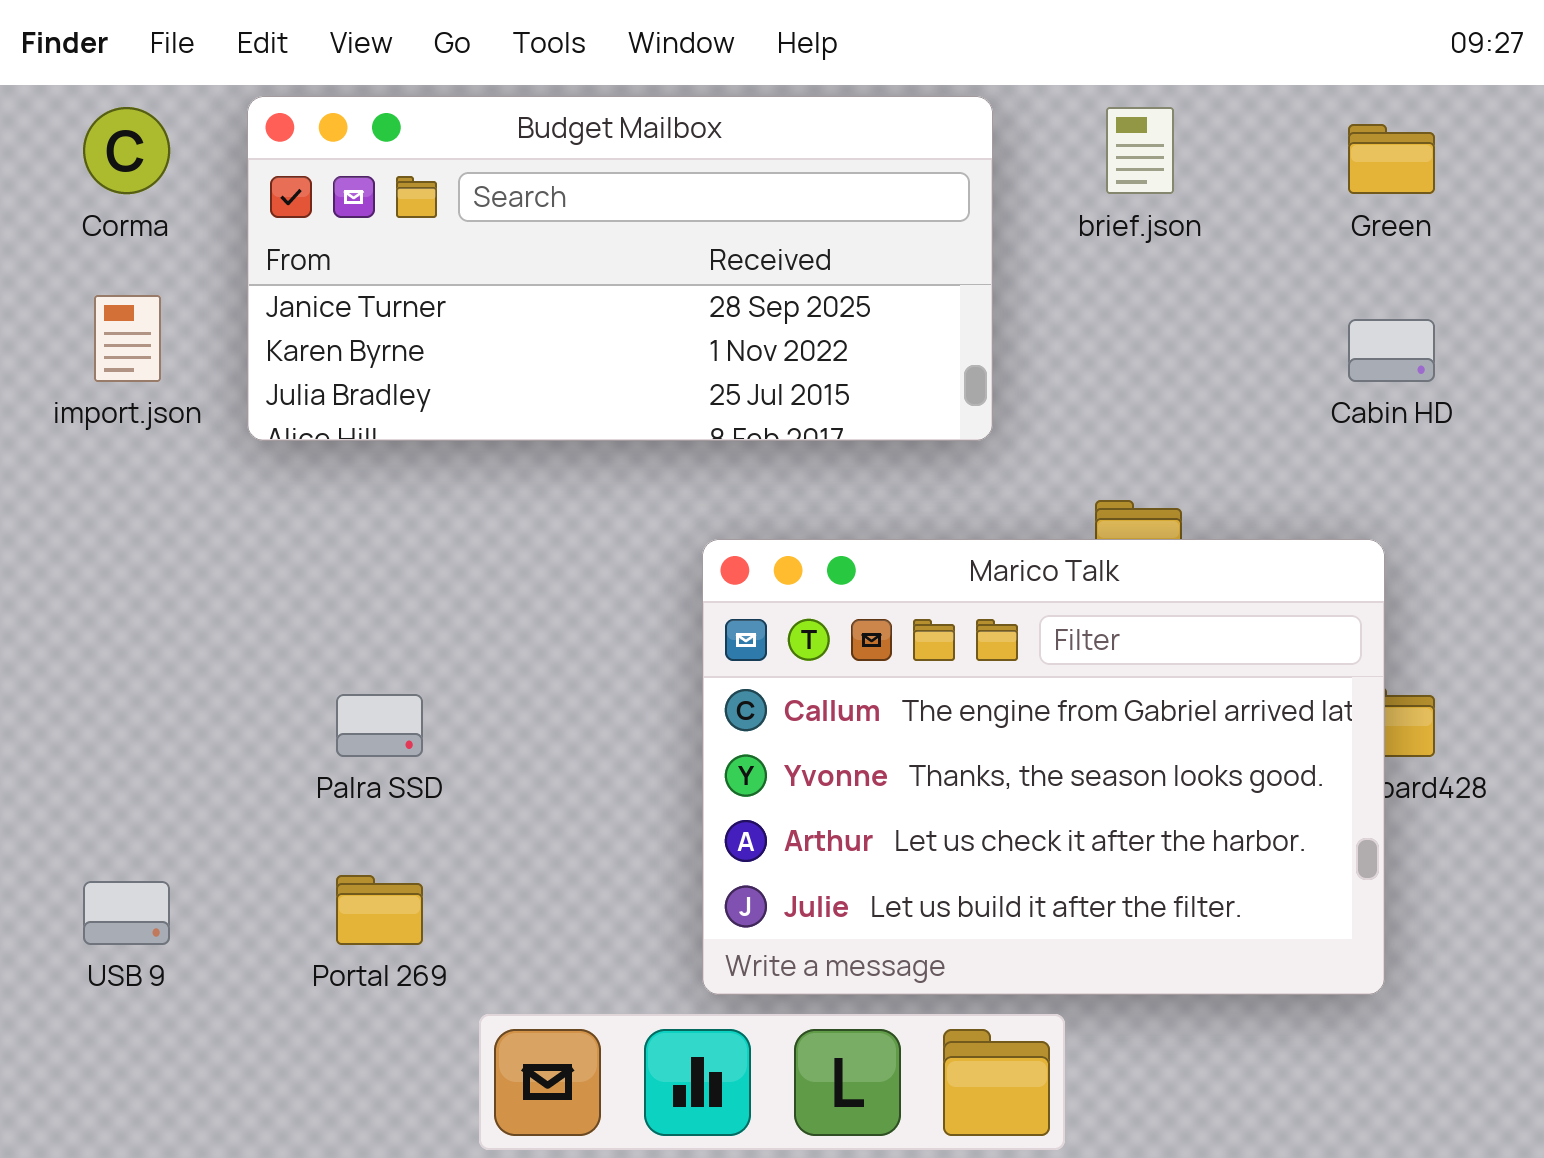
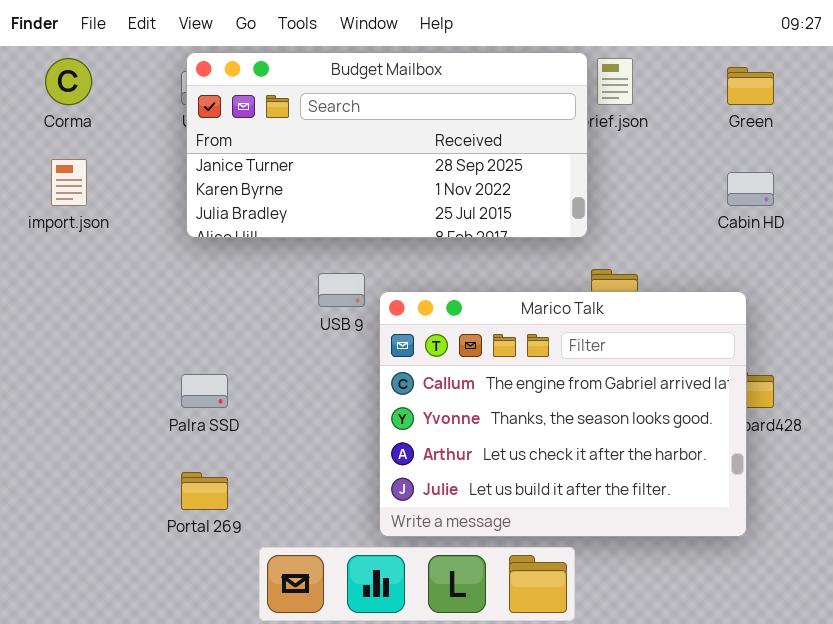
Budget Mailbox: [247,96,993,441] -> [186,52,588,238], moved
USB 9: [83,881,170,945] -> [318,273,365,307], moved

